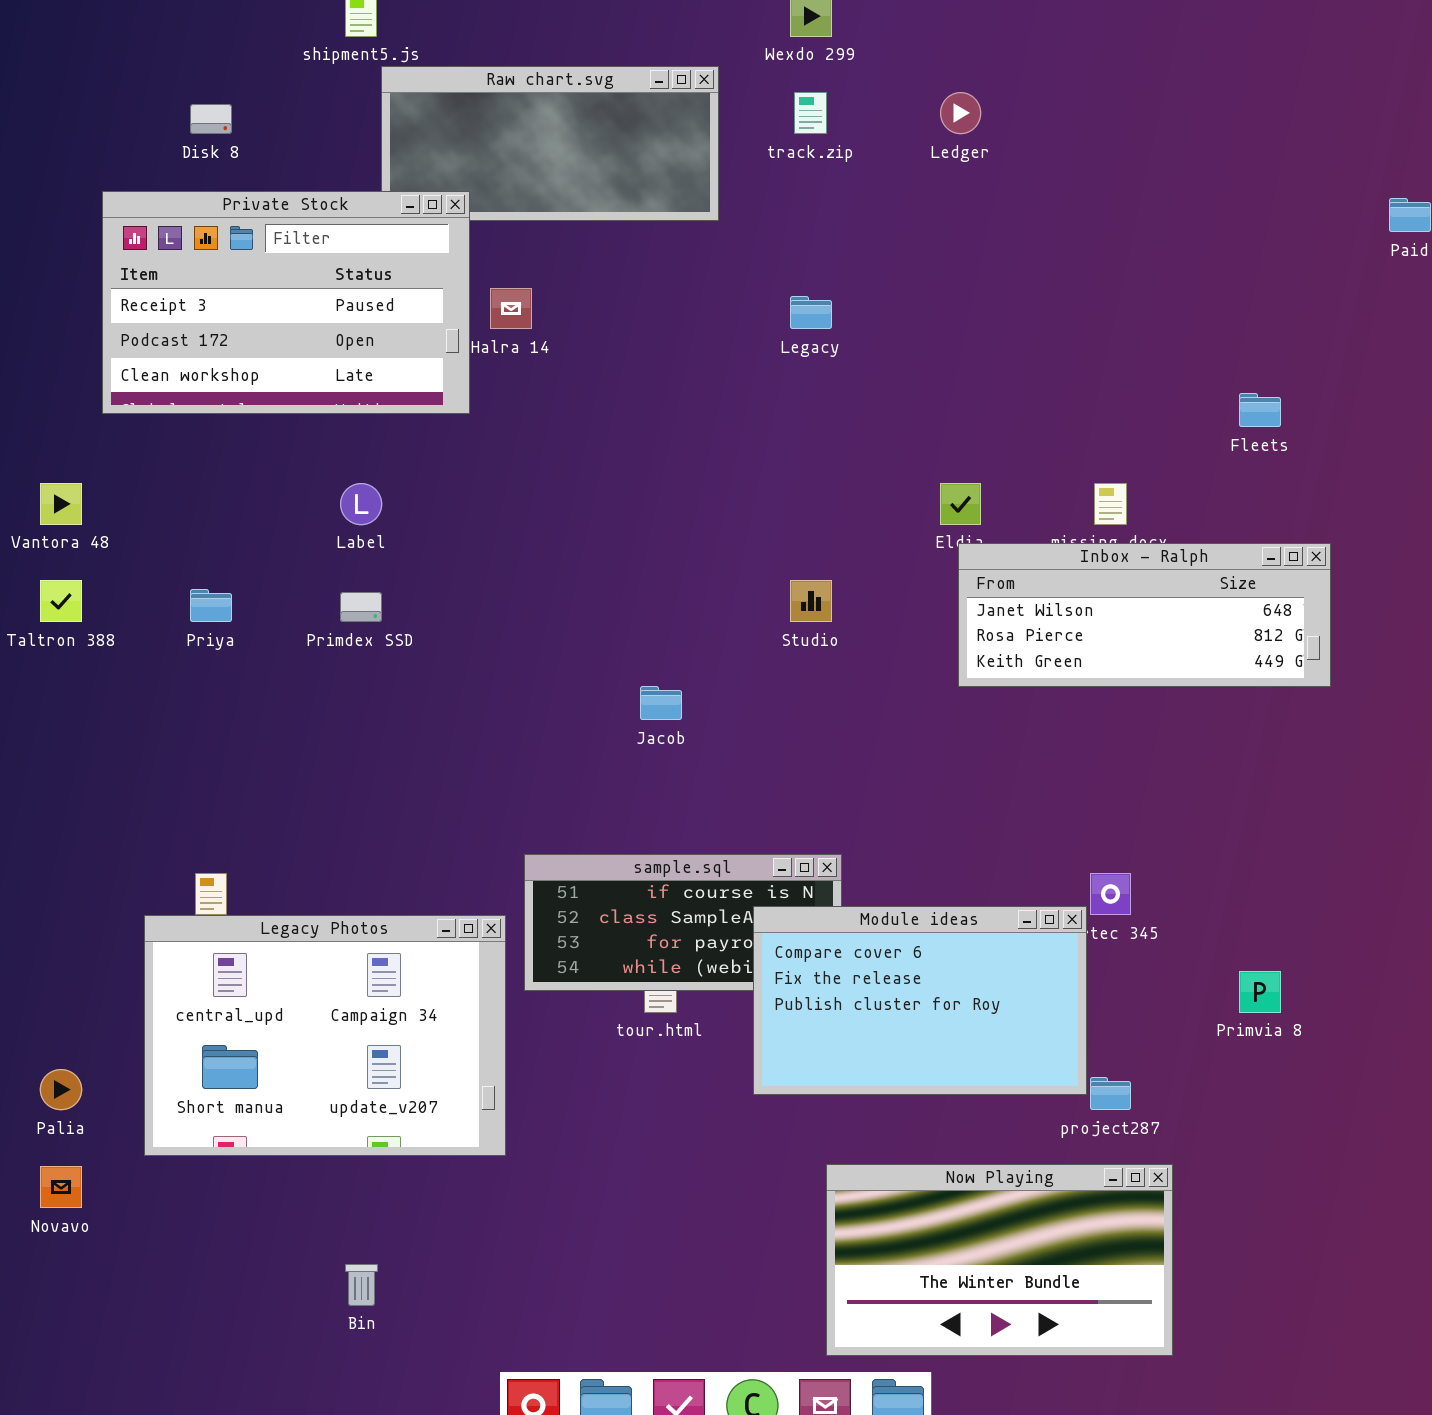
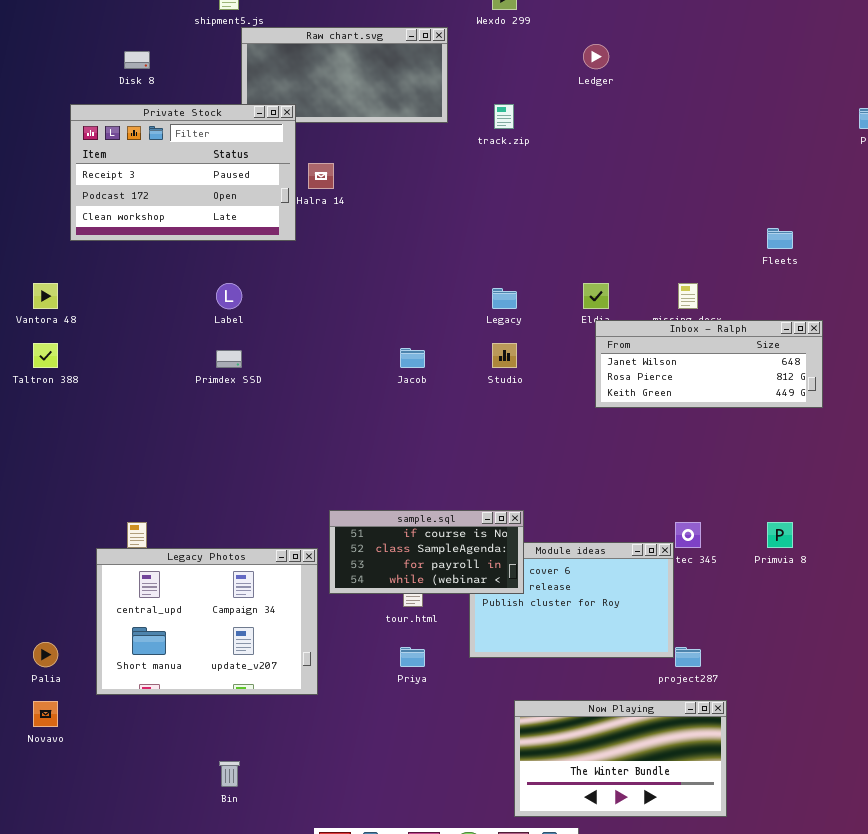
track.zip: [794,92,827,134] -> [494,104,514,129], moved
Legacy: [790,296,832,329] -> [492,288,517,309], moved
Priya: [190,589,232,622] -> [400,647,425,667], moved
Jacob: [640,686,682,720] -> [400,348,425,368], moved
sample.sql: [524,854,842,991] -> [329,510,524,594], raised
Primvia 8: [1239,971,1281,1013] -> [767,522,793,548], moved

